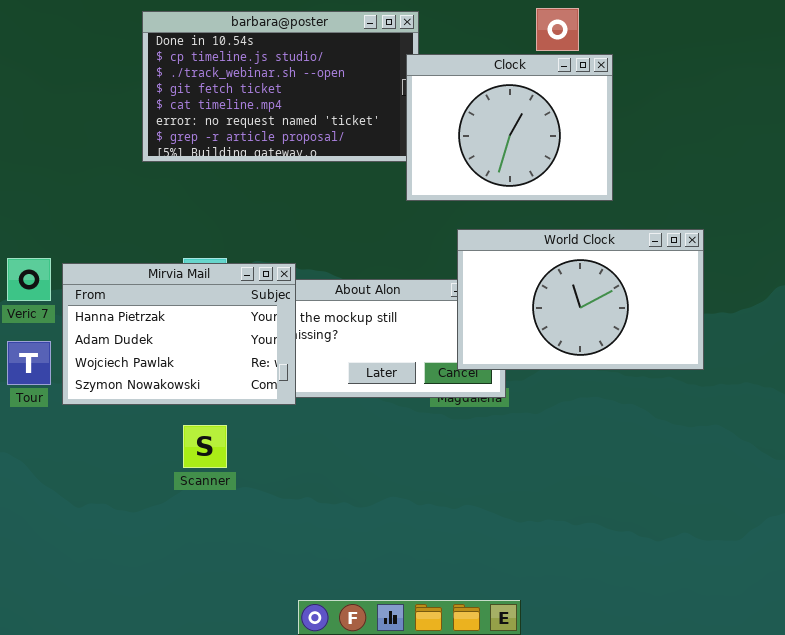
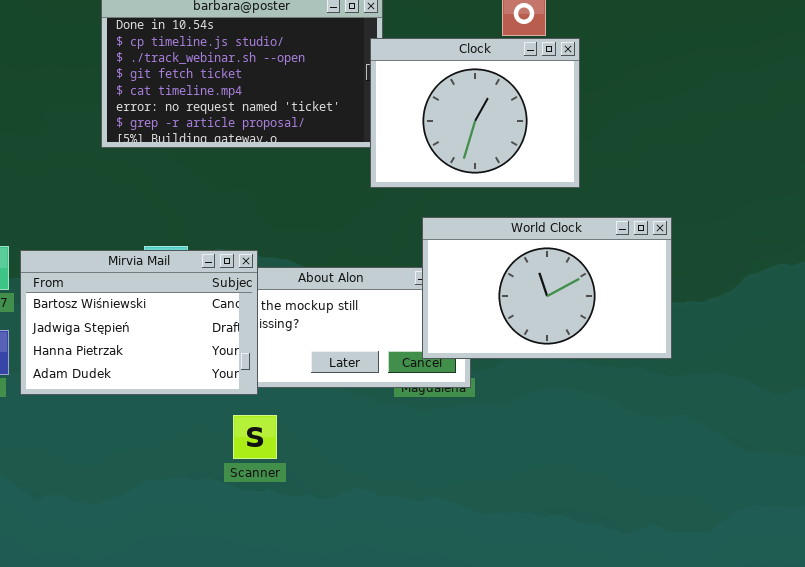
Mirvia Mail: [62,263,296,405] -> [20,250,258,395], scrolled up 2 rows
Scanner: [183,425,227,468] -> [233,415,277,459], moved

